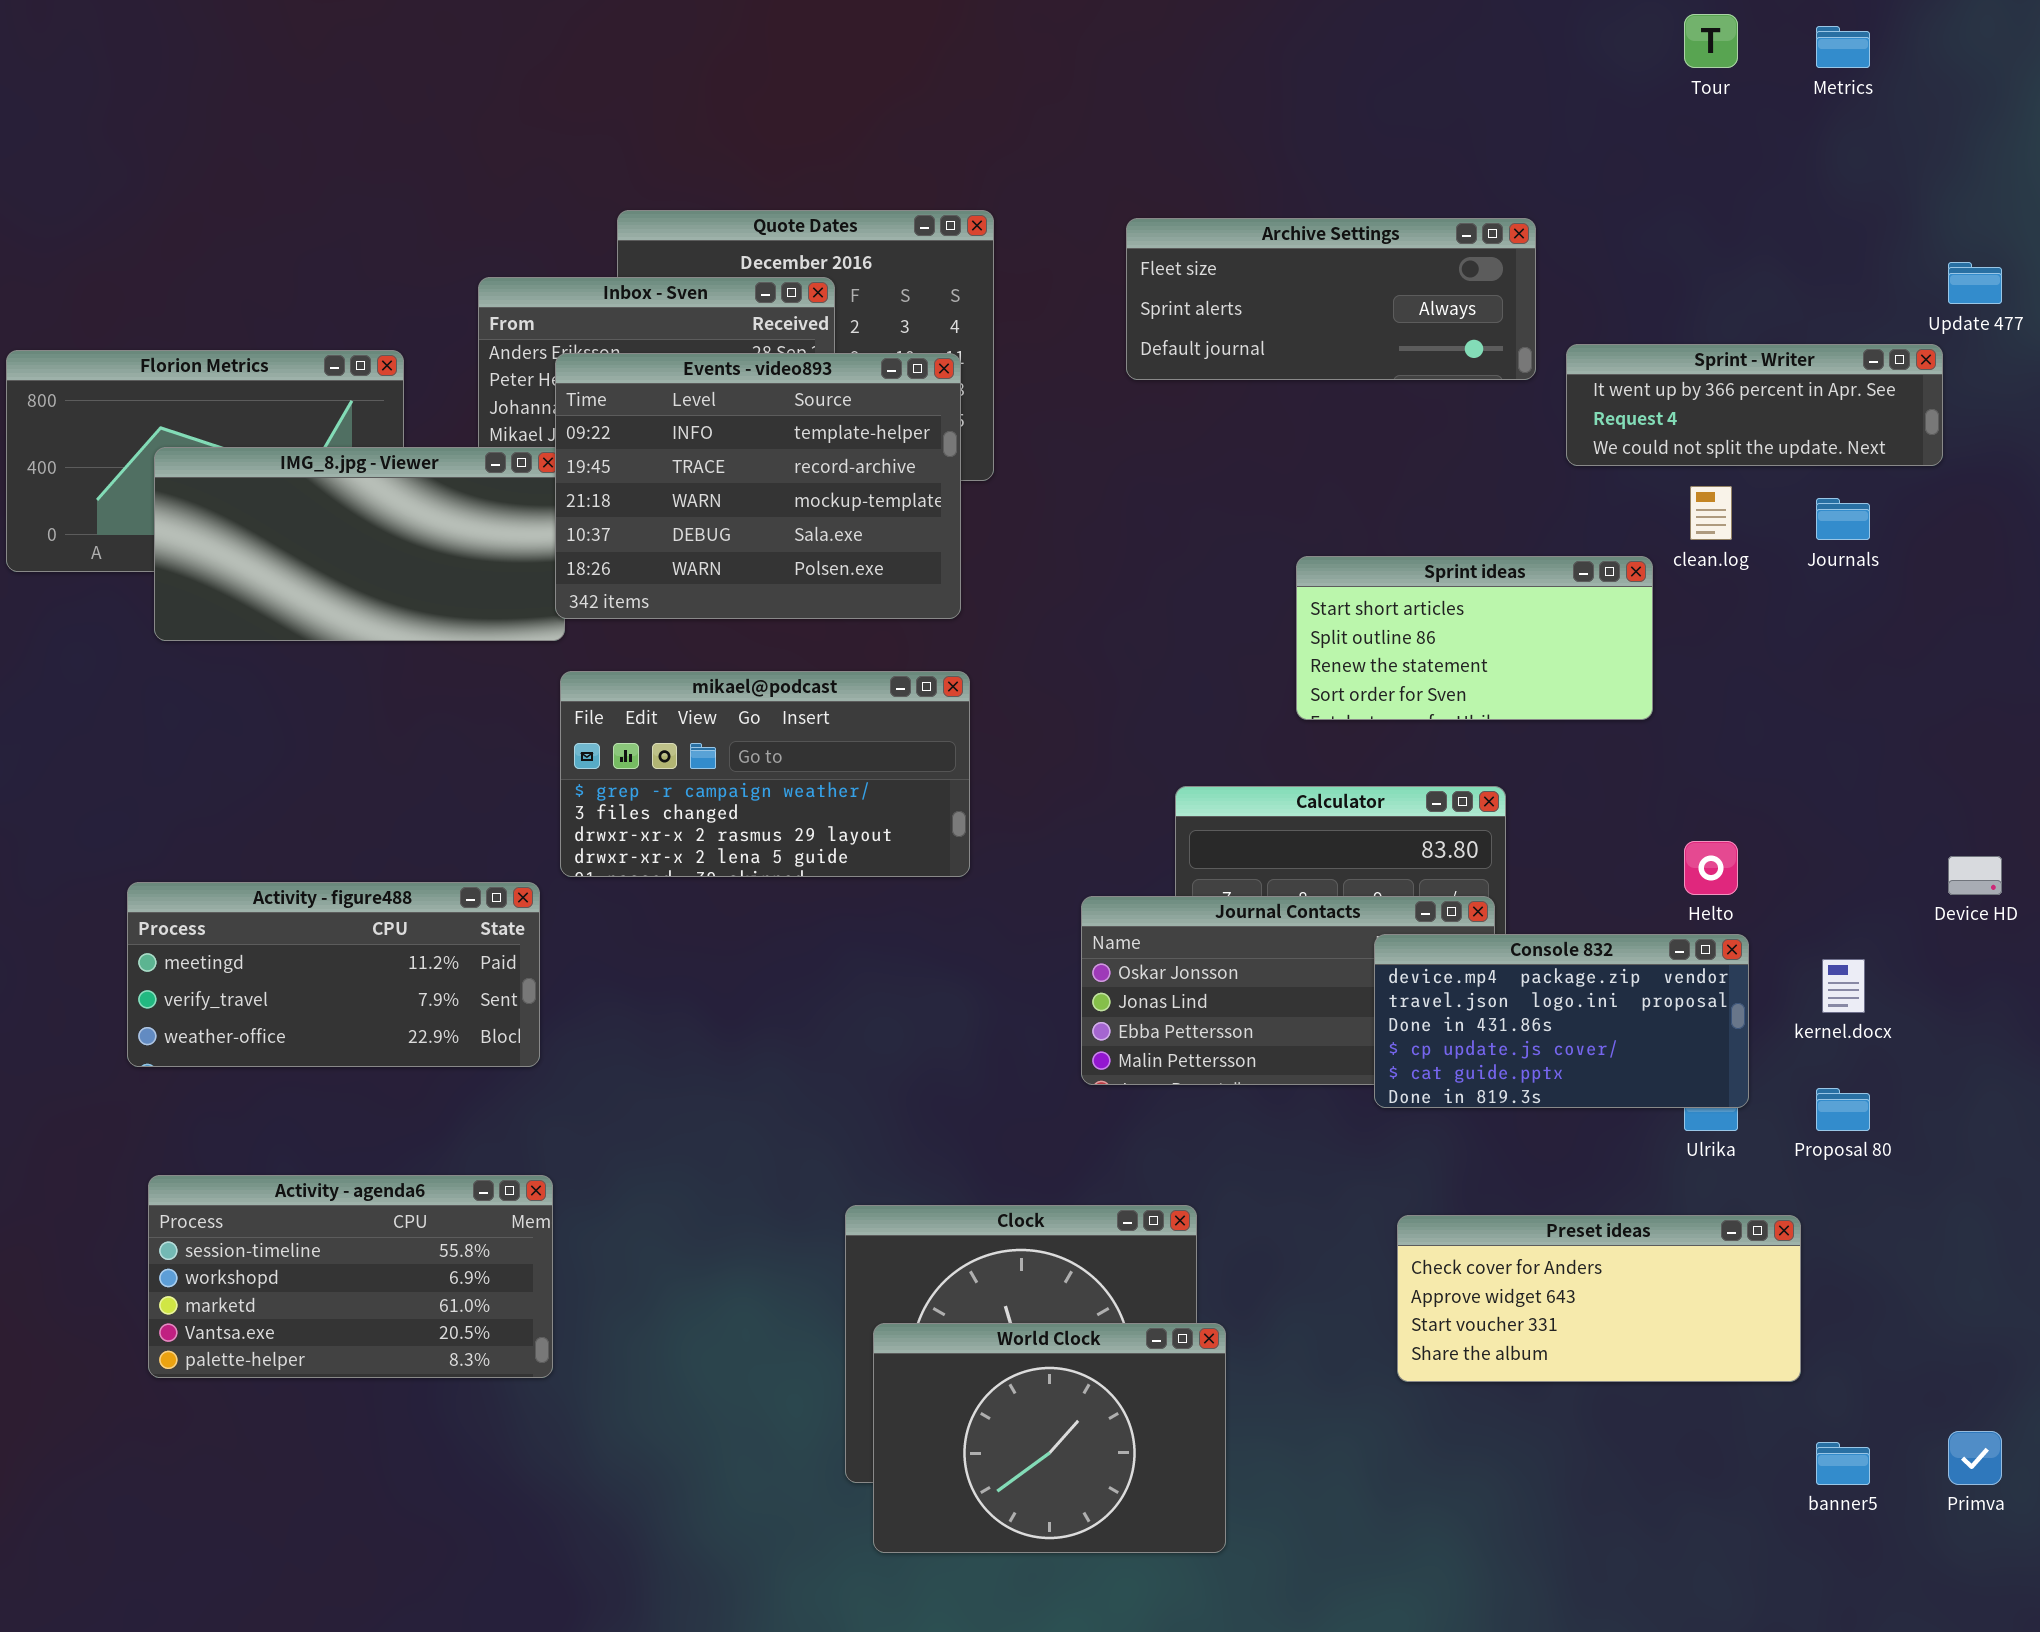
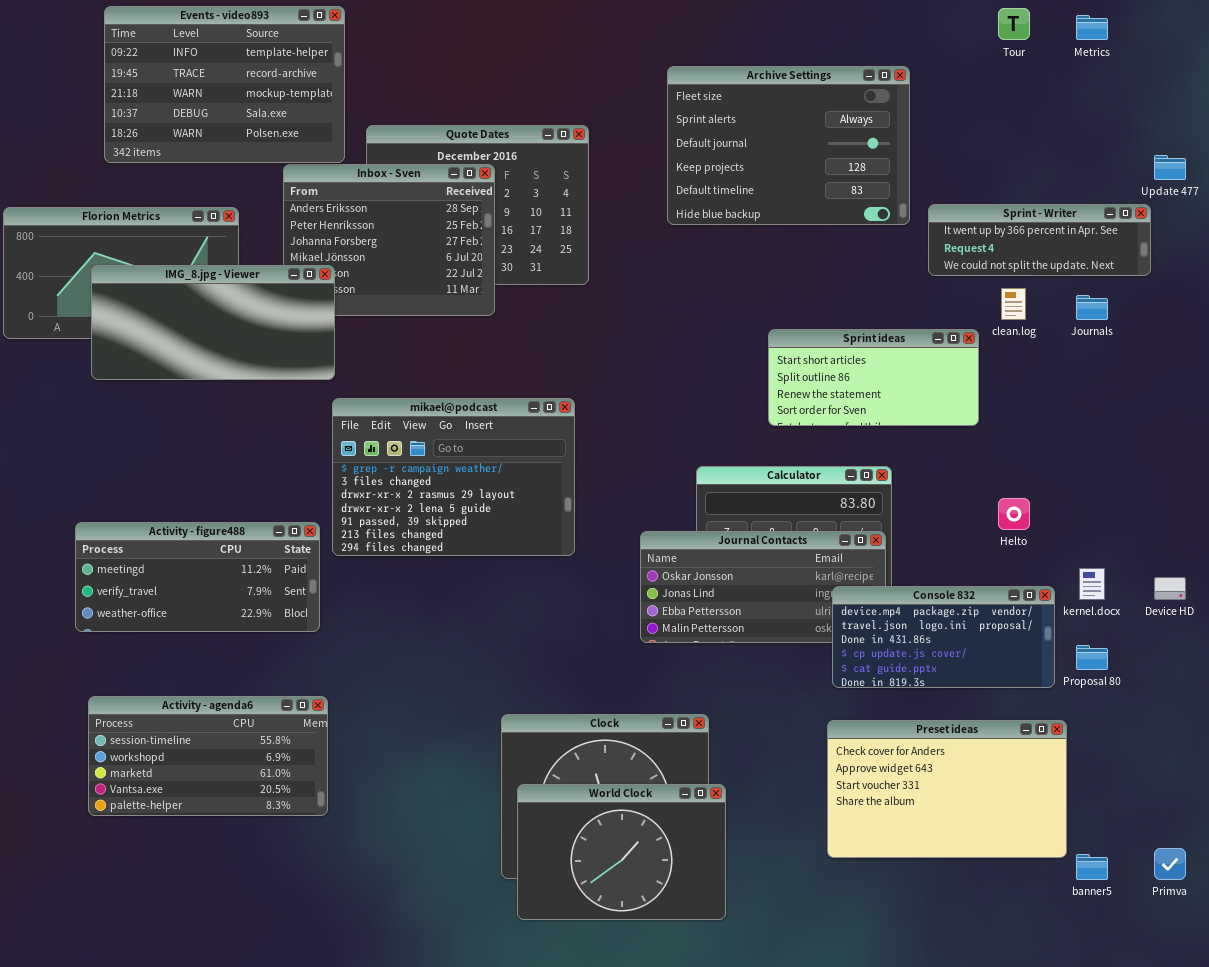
Archive Settings: [1126,218,1536,380] -> [667,66,910,225], resized
Events - video893: [555,353,961,619] -> [104,6,345,163], moved
mikael@podcast: [560,671,970,877] -> [332,398,575,556], resized
Device HD: [1948,856,2002,895] -> [1154,577,1186,600], moved
Console 832: [1374,934,1749,1108] -> [832,586,1055,688], moved
Preset ideas: [1397,1215,1801,1382] -> [827,720,1067,858], resized

